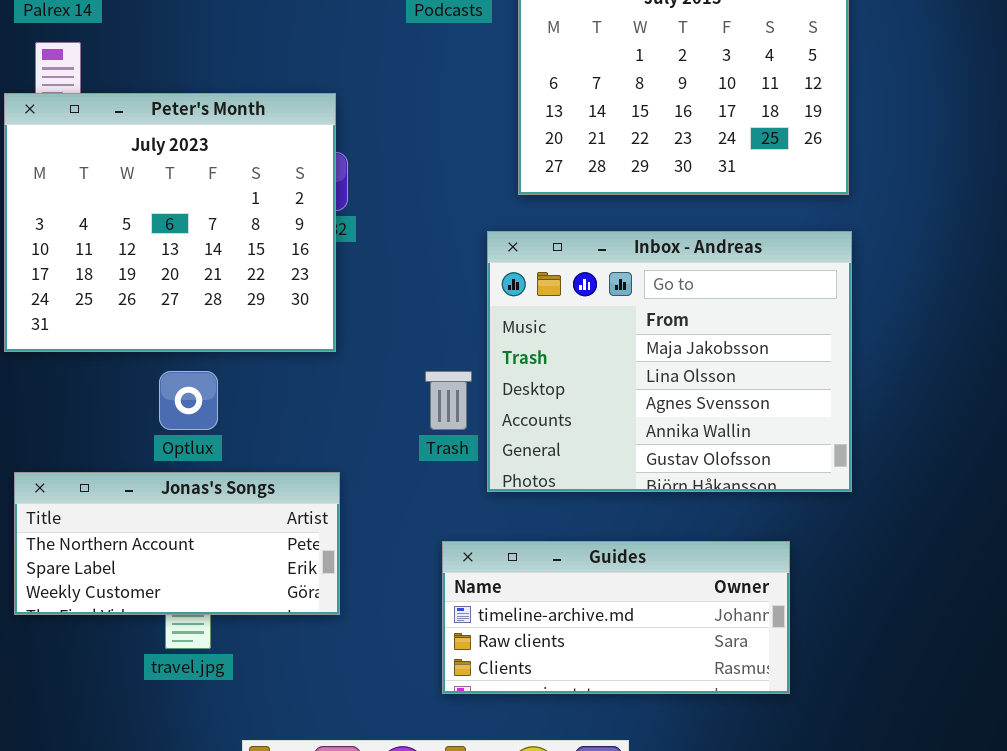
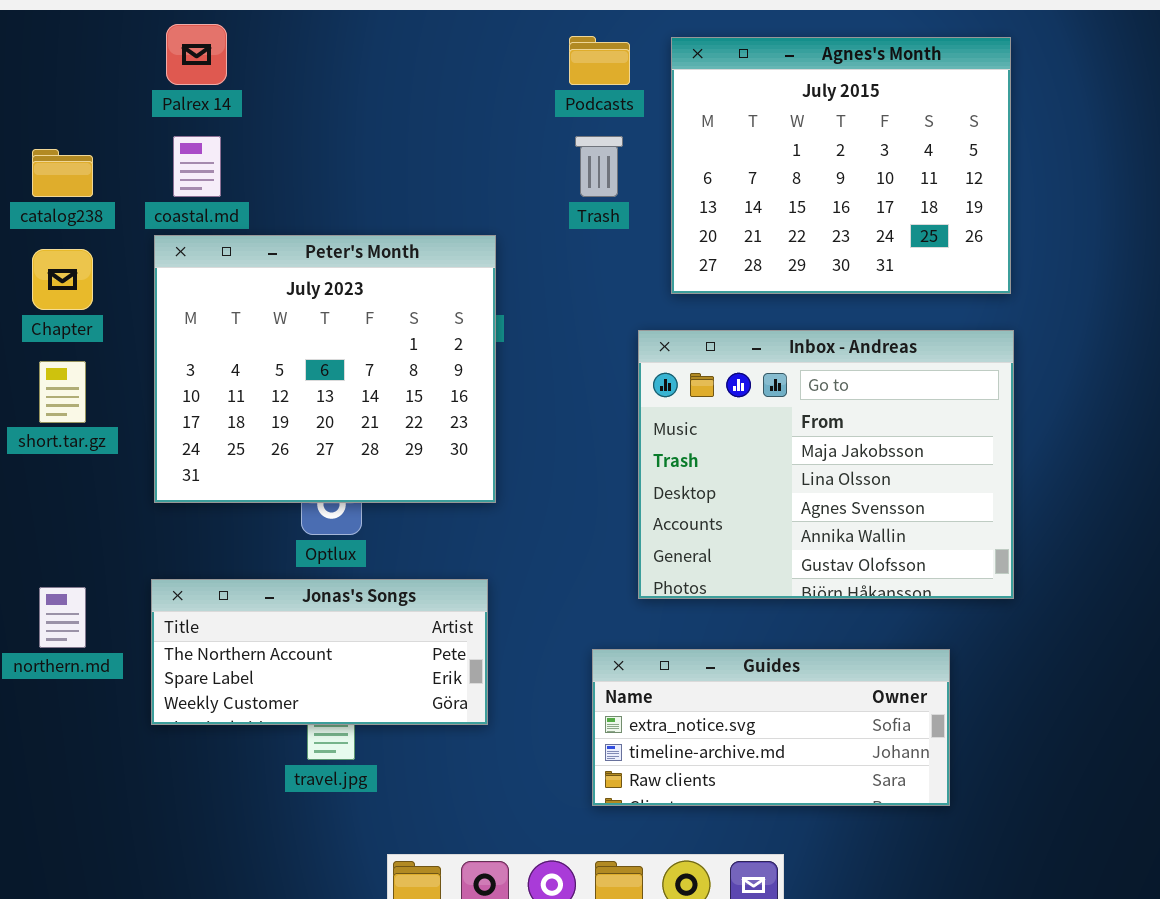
Peter's Month: [4,93,336,352] -> [154,235,496,503], moved
Trash: [425,371,472,430] -> [575,136,623,197], moved
Guides: [442,541,790,694] -> [592,649,950,806], scrolled up 1 row

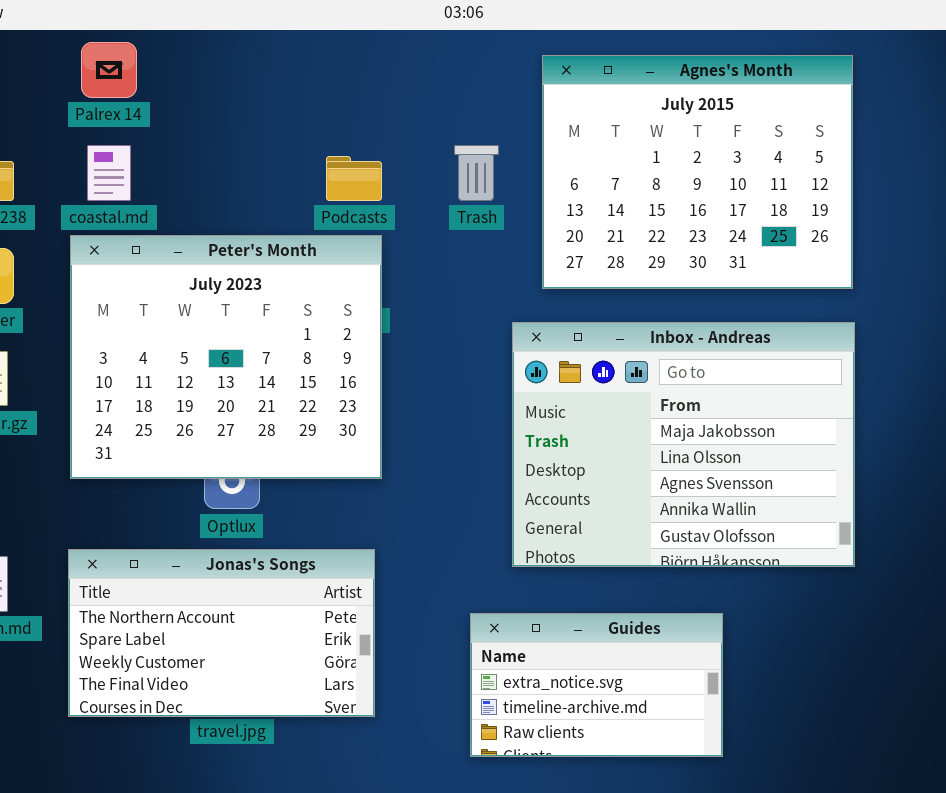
Podcasts: [569,36,630,85] -> [326,156,382,201], moved
Jonas's Songs: [151,579,488,725] -> [68,549,375,717], resized
Guides: [592,649,950,806] -> [470,613,723,757], resized

